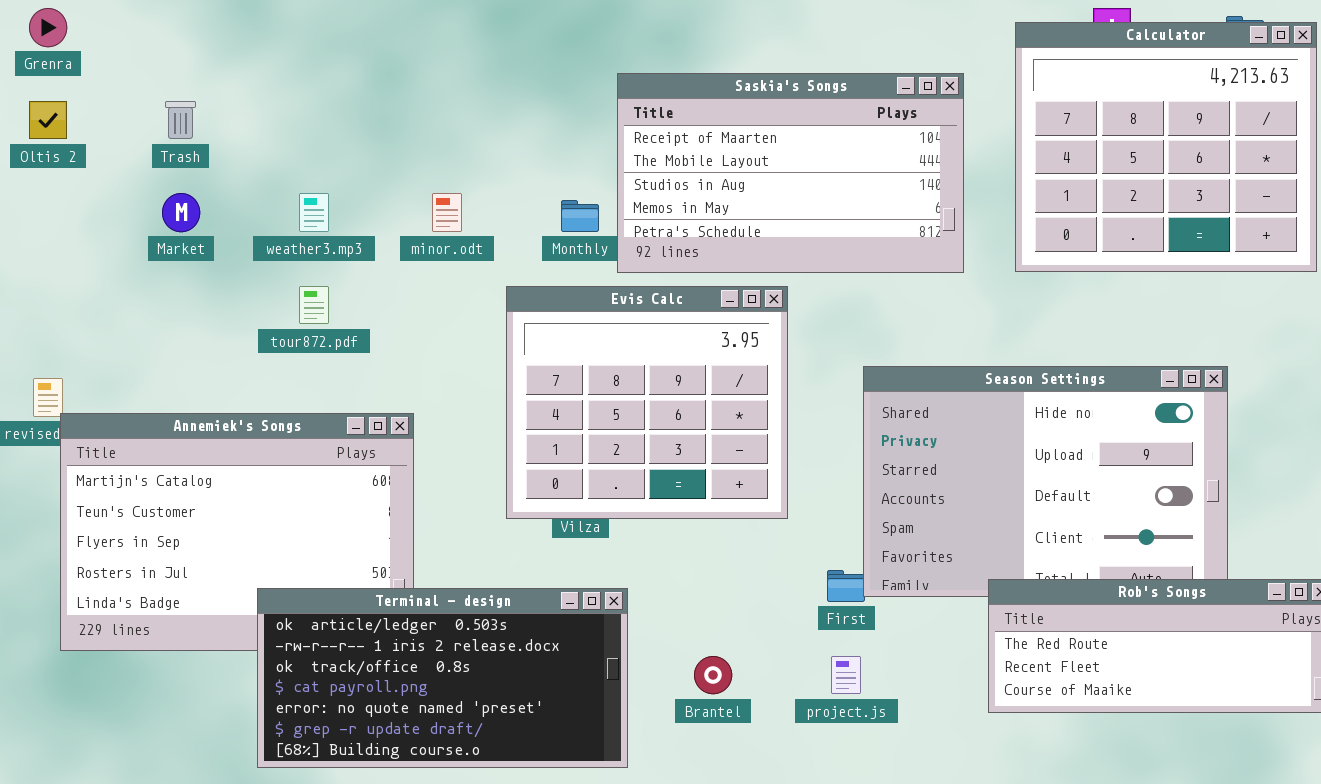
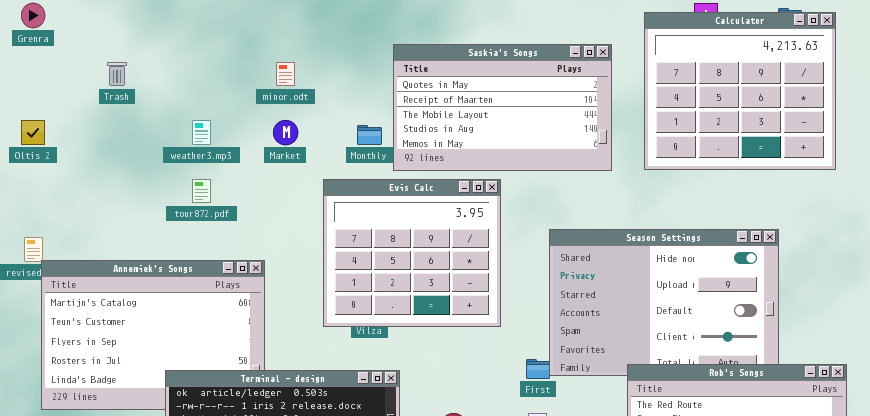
Saskia's Songs: [617,73,964,273] -> [393,44,612,171], scrolled up 1 row
Oltis 2: [29,101,67,139] -> [21,120,45,145], moved
Market: [162,193,200,232] -> [273,120,298,145], moved
minor.odt: [432,193,462,232] -> [276,62,295,86], moved

